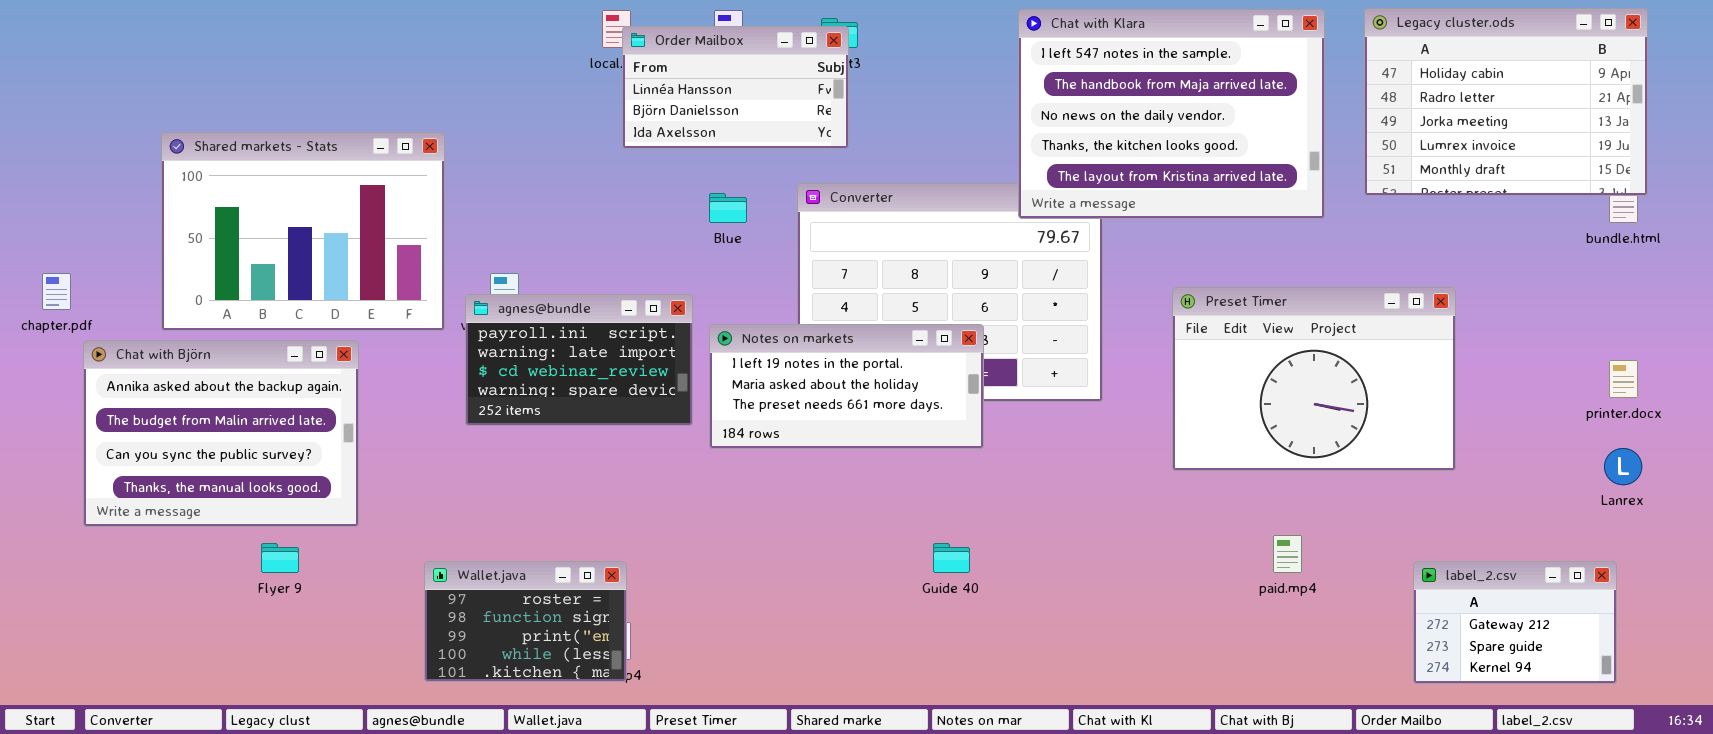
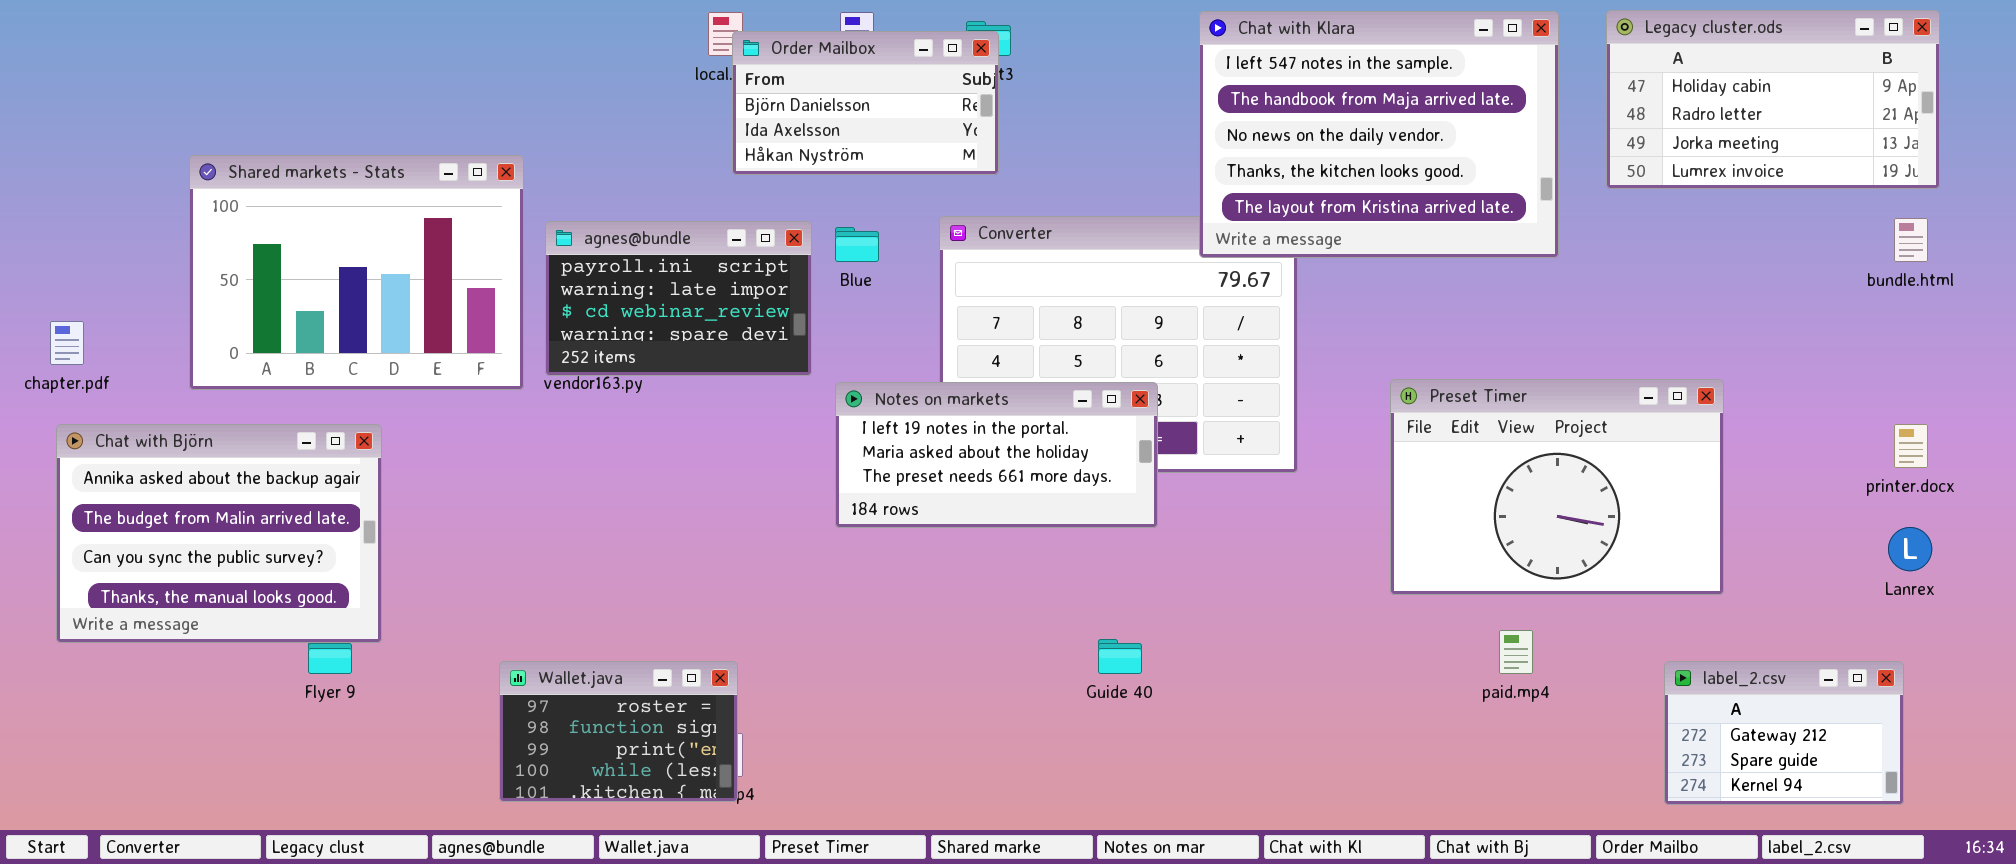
Legacy cluster.ods: [1364,8,1648,196] -> [1606,10,1940,189], resized
Order Mailbox: [622,26,849,149] -> [732,31,999,175], scrolled down 1 row
Preset Timer: [1172,287,1456,471] -> [1390,379,1724,595], moved
agnes@bundle: [465,294,693,426] -> [545,221,812,376], moved
Chat with Björn: [83,340,359,527] -> [56,424,382,643], moved

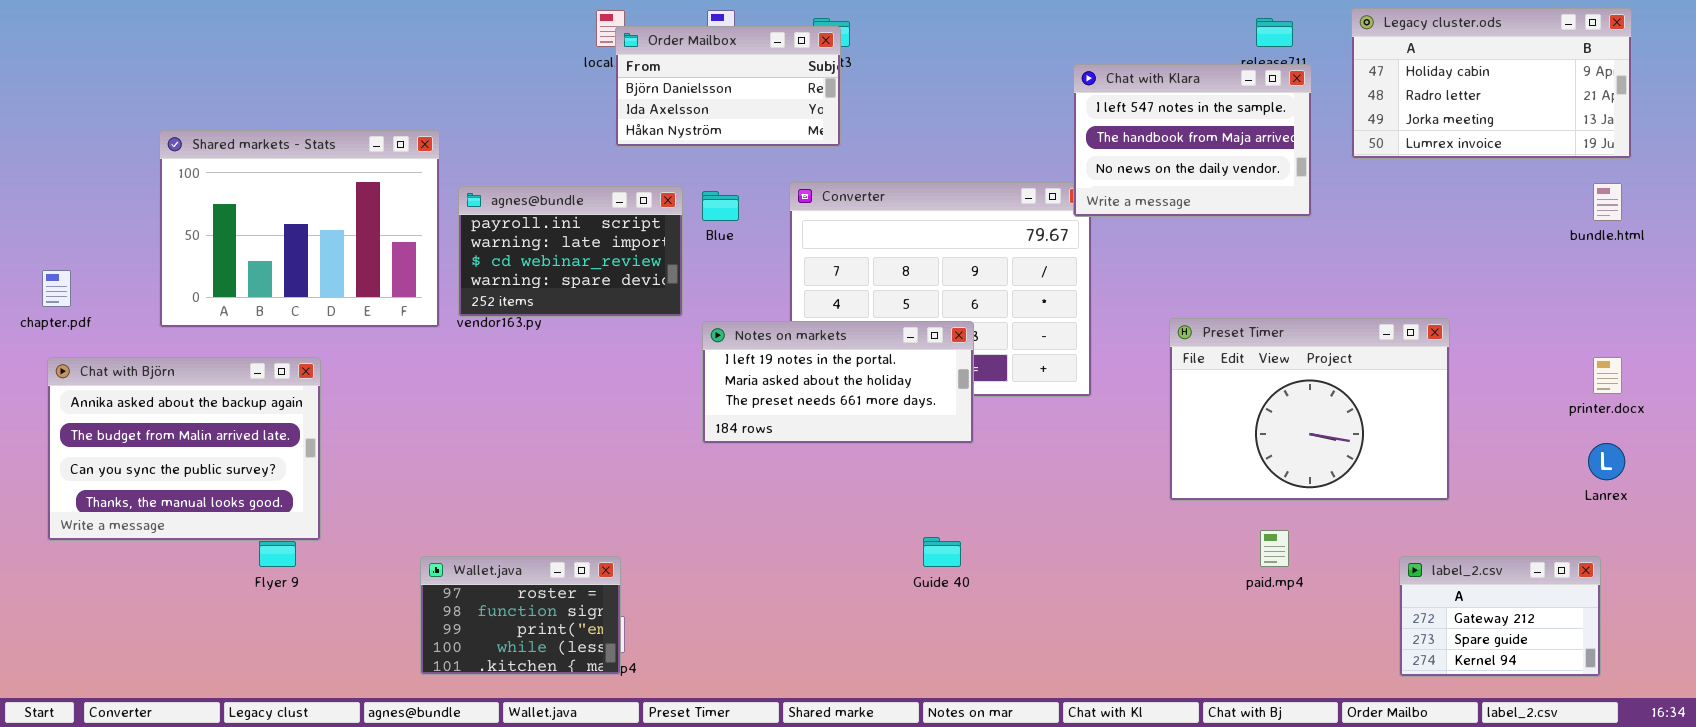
Chat with Klara: [1199,11,1559,258] -> [1073,64,1312,217], resized

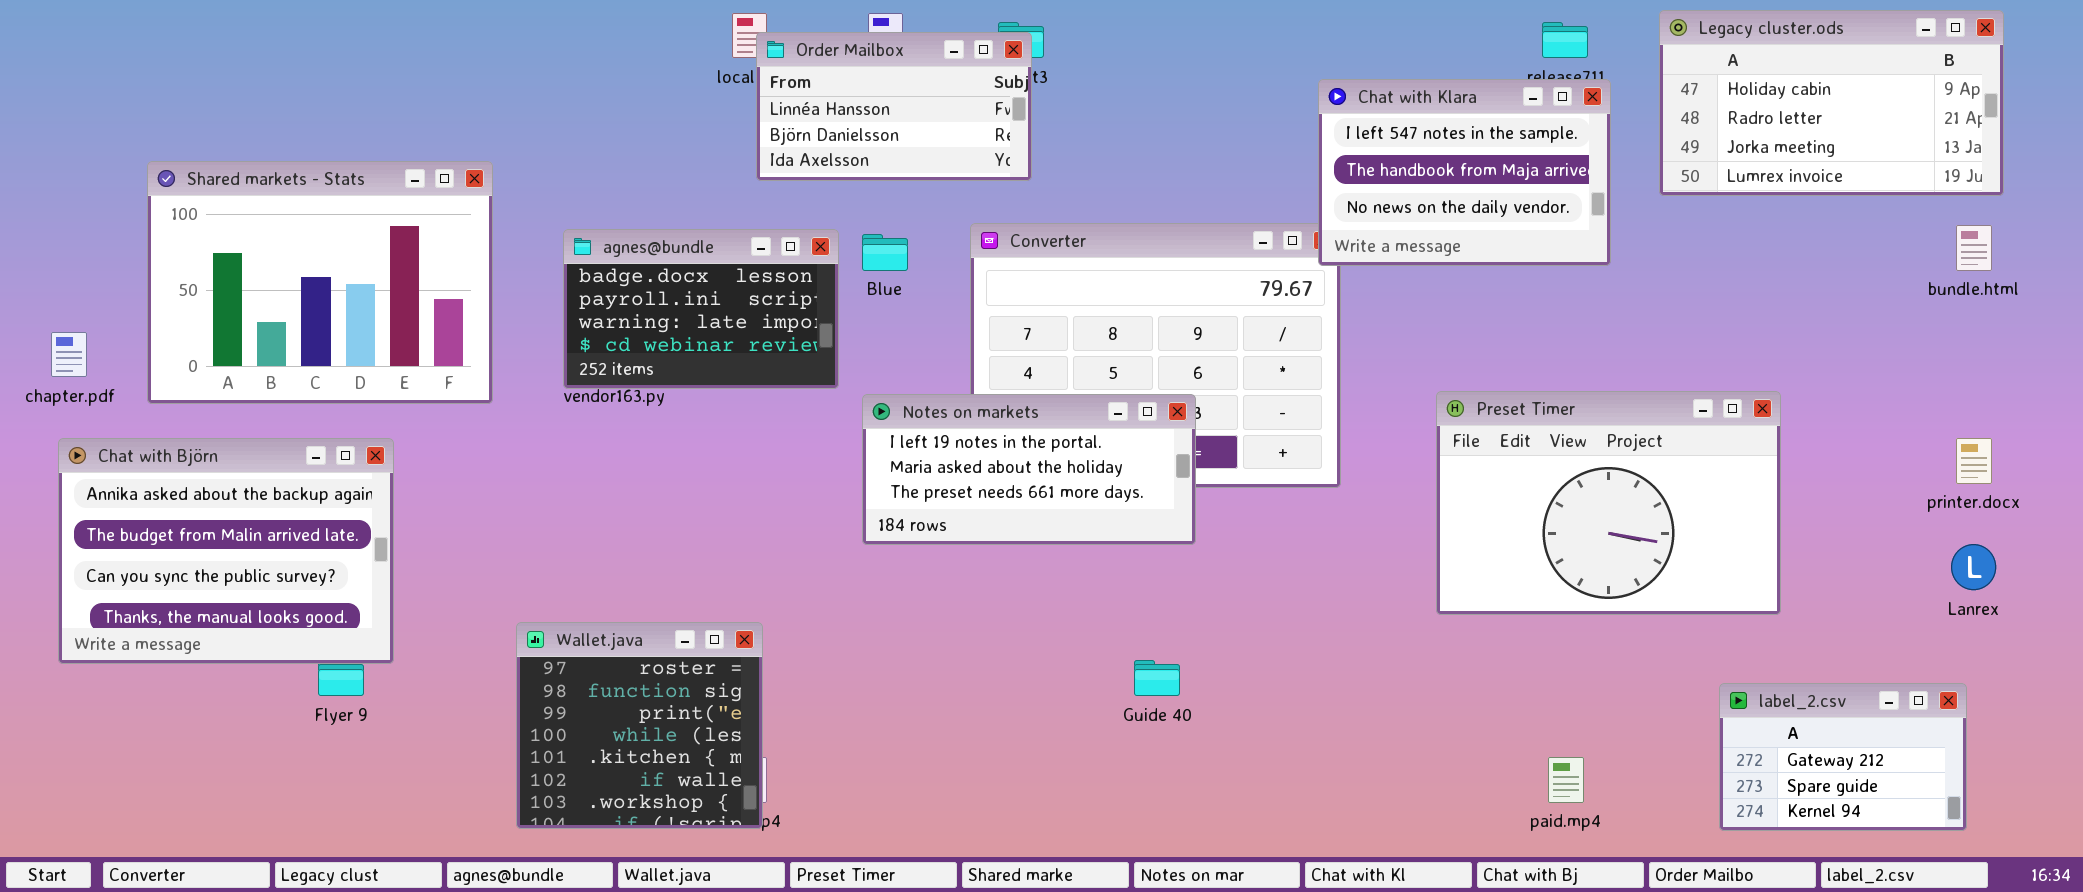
Order Mailbox: [615,26,841,147] -> [756,32,1032,181], scrolled up 1 row
Shared markets - Stats: [159,130,440,328] -> [147,161,493,404], moved
agnes@bundle: [458,186,683,317] -> [563,229,839,389], scrolled up 1 row
paid.mp4: [1260,530,1289,567] -> [1548,757,1584,803], moved
Wallet.java: [420,556,621,675] -> [516,622,763,829], resized

